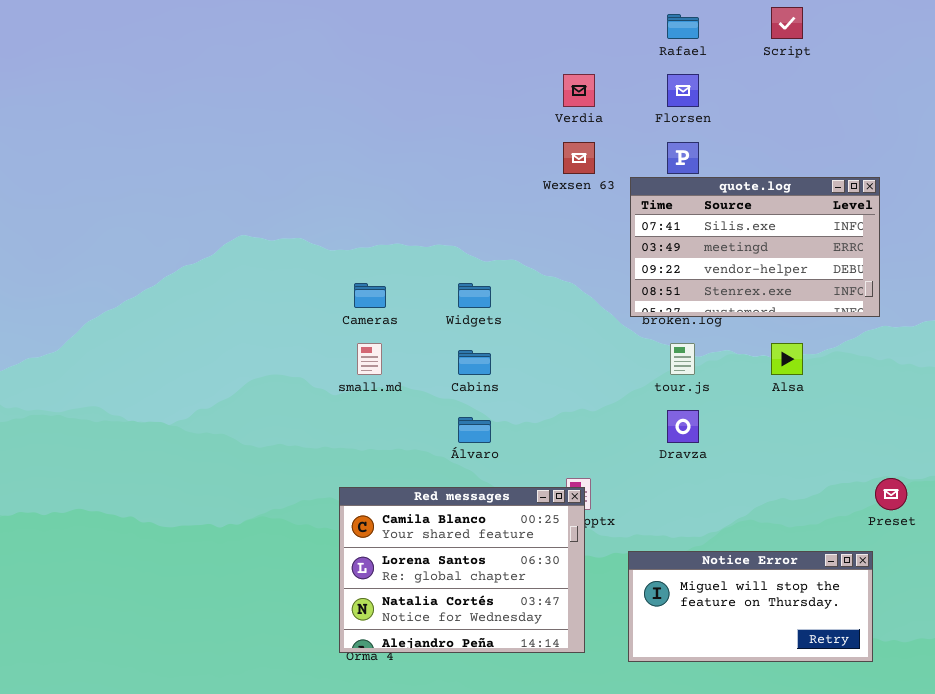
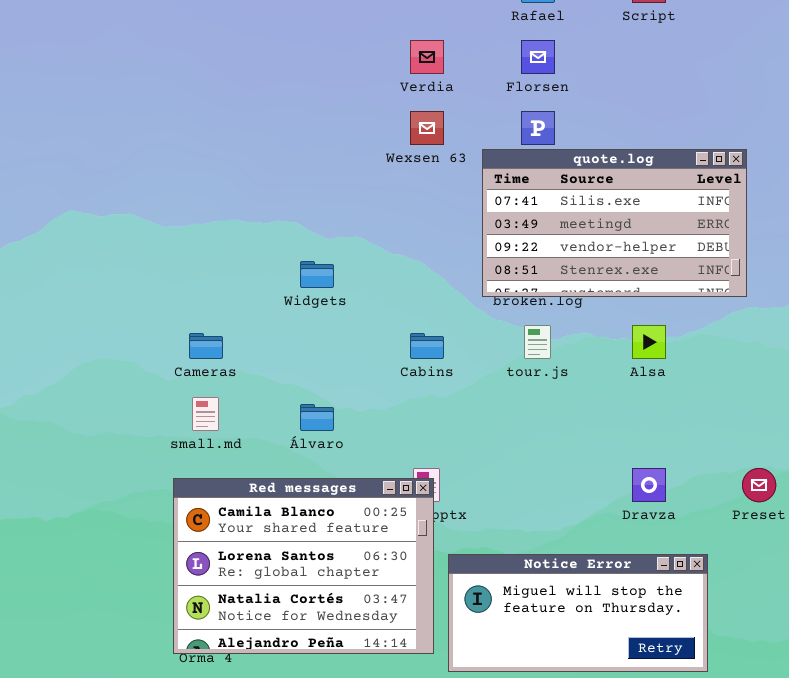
Cameras: [354,283,386,308] -> [189,333,223,359], moved
small.md: [357,343,382,375] -> [192,397,219,431], moved
Cabins: [458,350,491,375] -> [410,333,444,359], moved
Dravza: [667,410,699,443] -> [632,468,666,502], moved
Notice Error: [628,551,873,662] -> [448,554,708,672], moved

